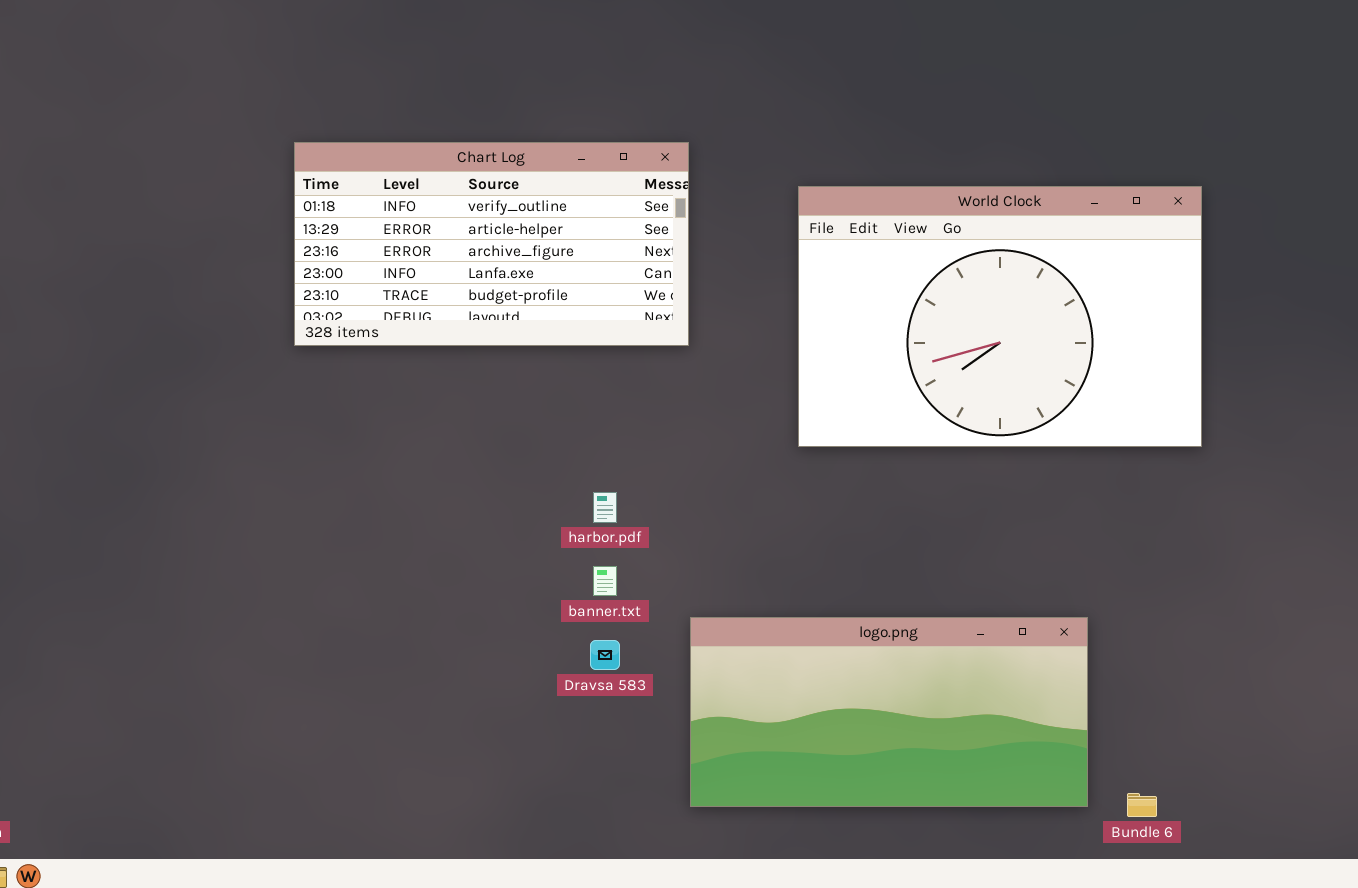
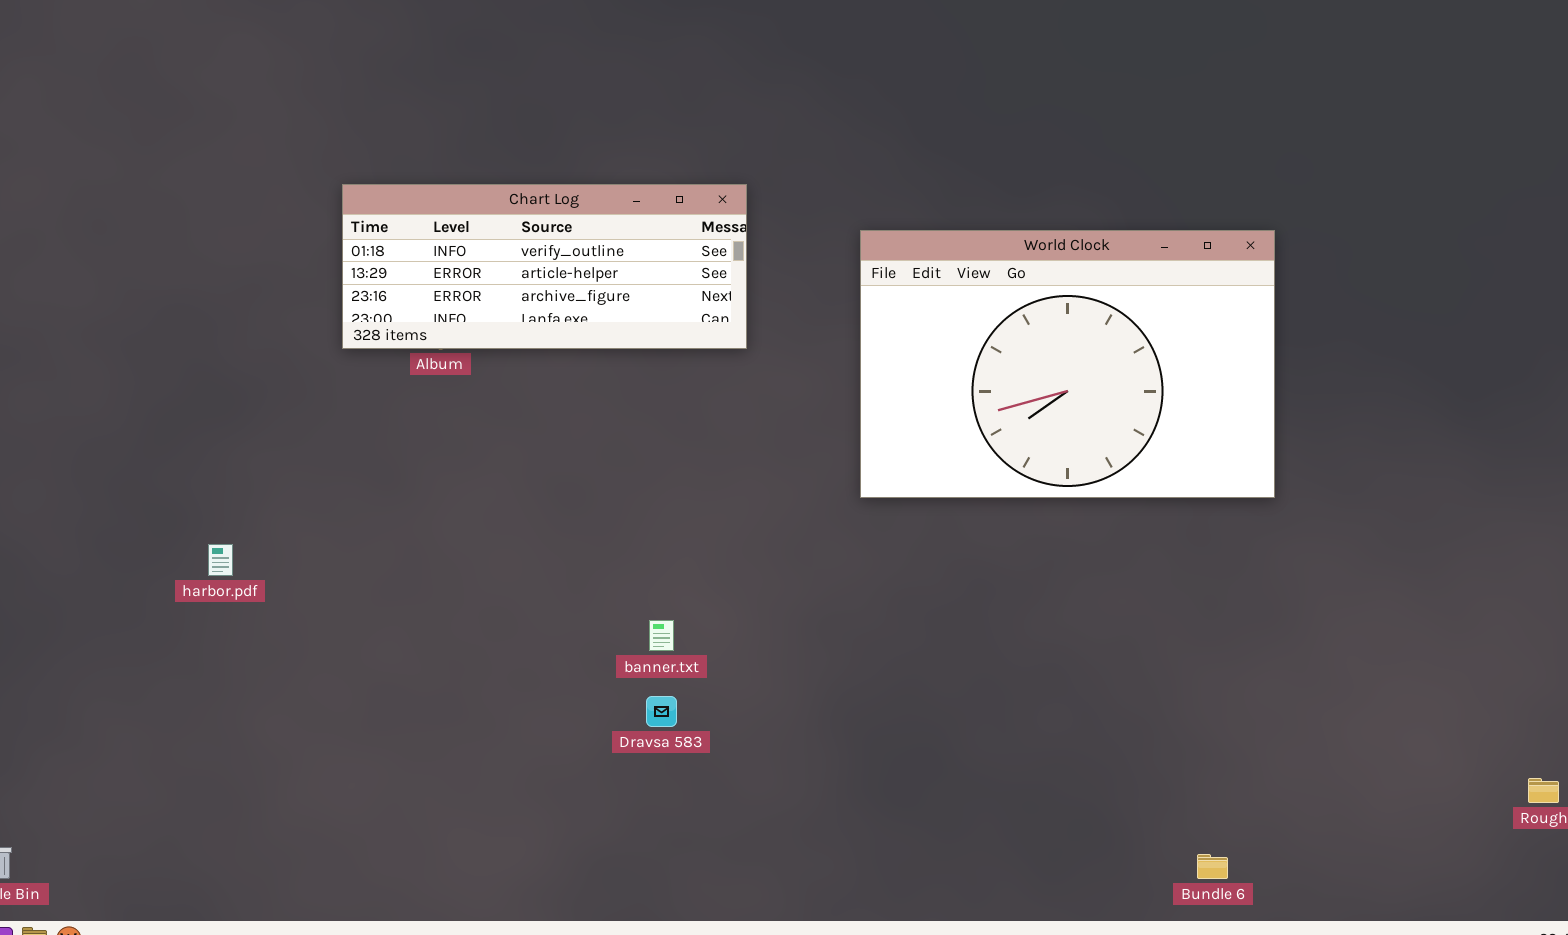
Chart Log: [294,142,689,346] -> [342,184,747,349], resized
harbor.pdf: [593,492,617,523] -> [208,544,233,576], moved
logo.png: [690,617,1088,807] -> none, closed

